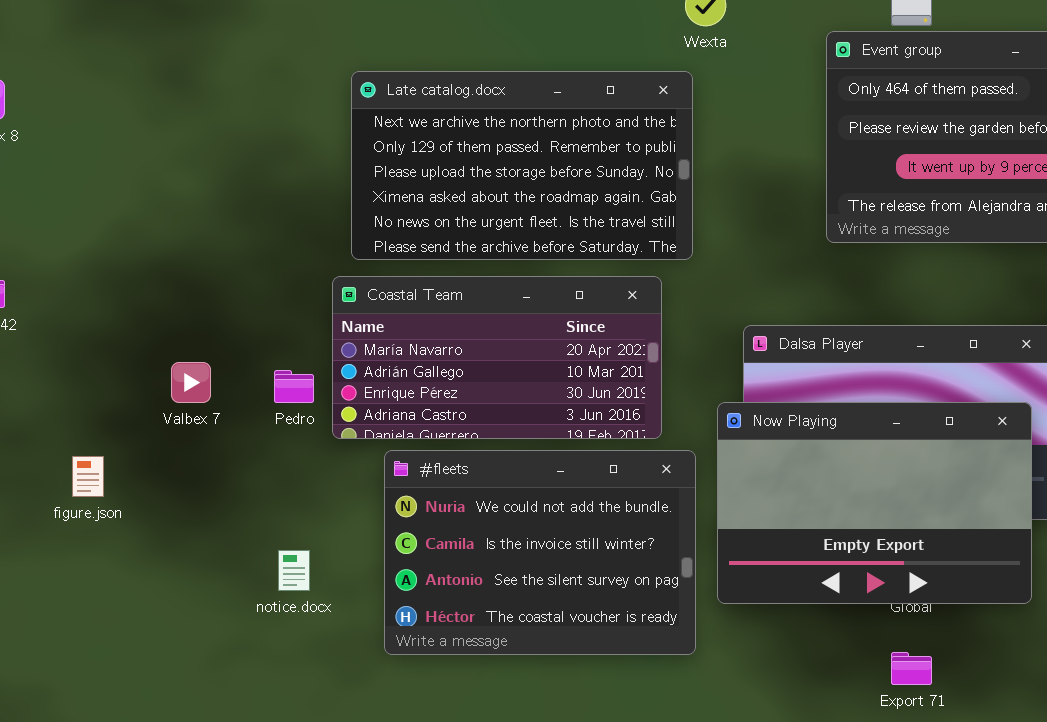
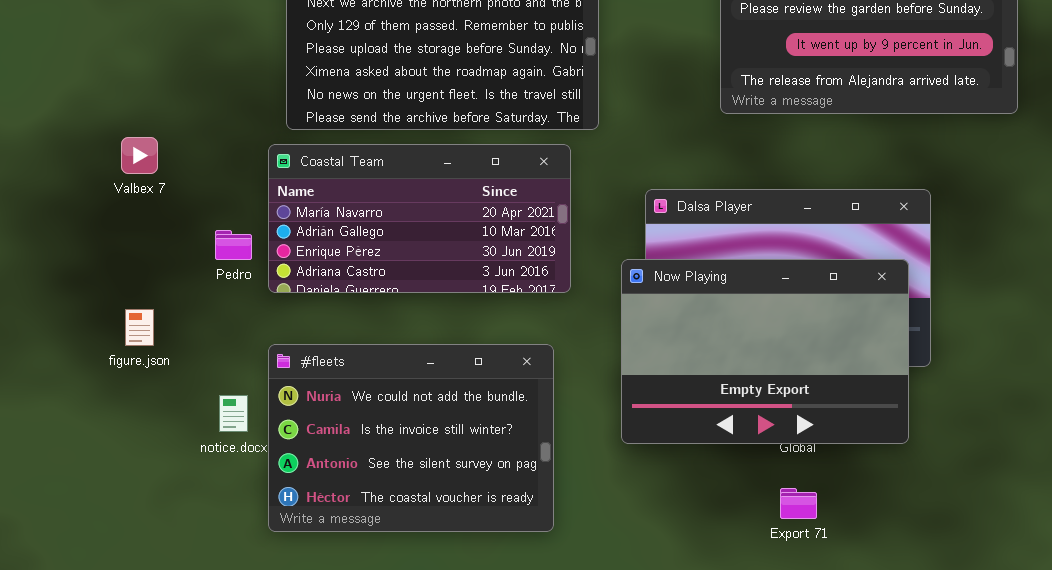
Valbex 7: [171,362,211,403] -> [121,137,158,174], moved
#fleets: [384,450,696,655] -> [268,344,554,532], moved
figure.json: [72,456,104,497] -> [125,309,154,346], moved

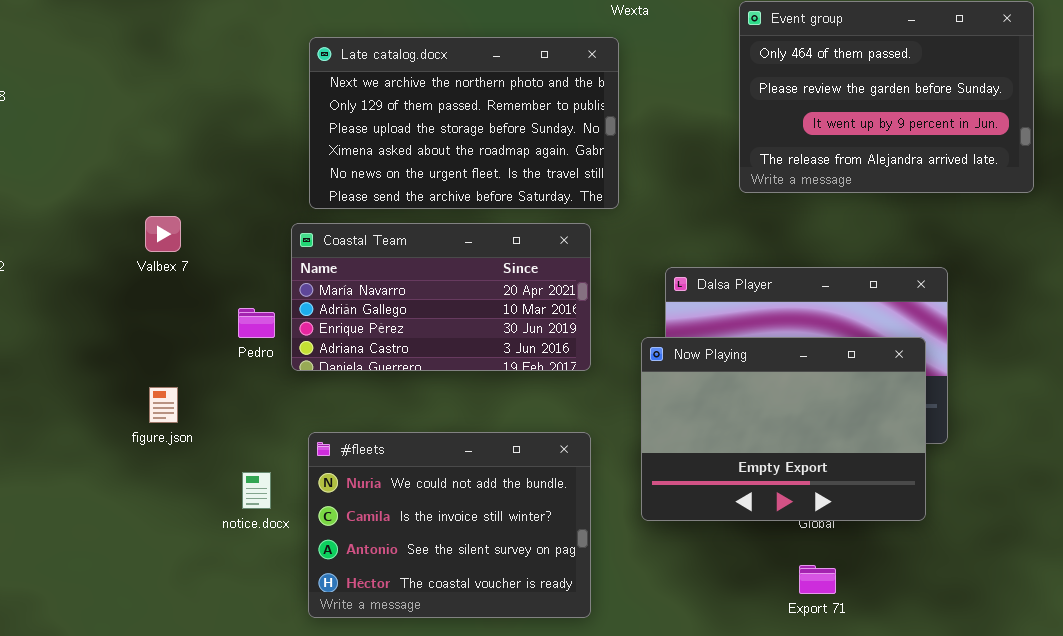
#fleets: [268,344,554,532] -> [308,432,591,618], moved

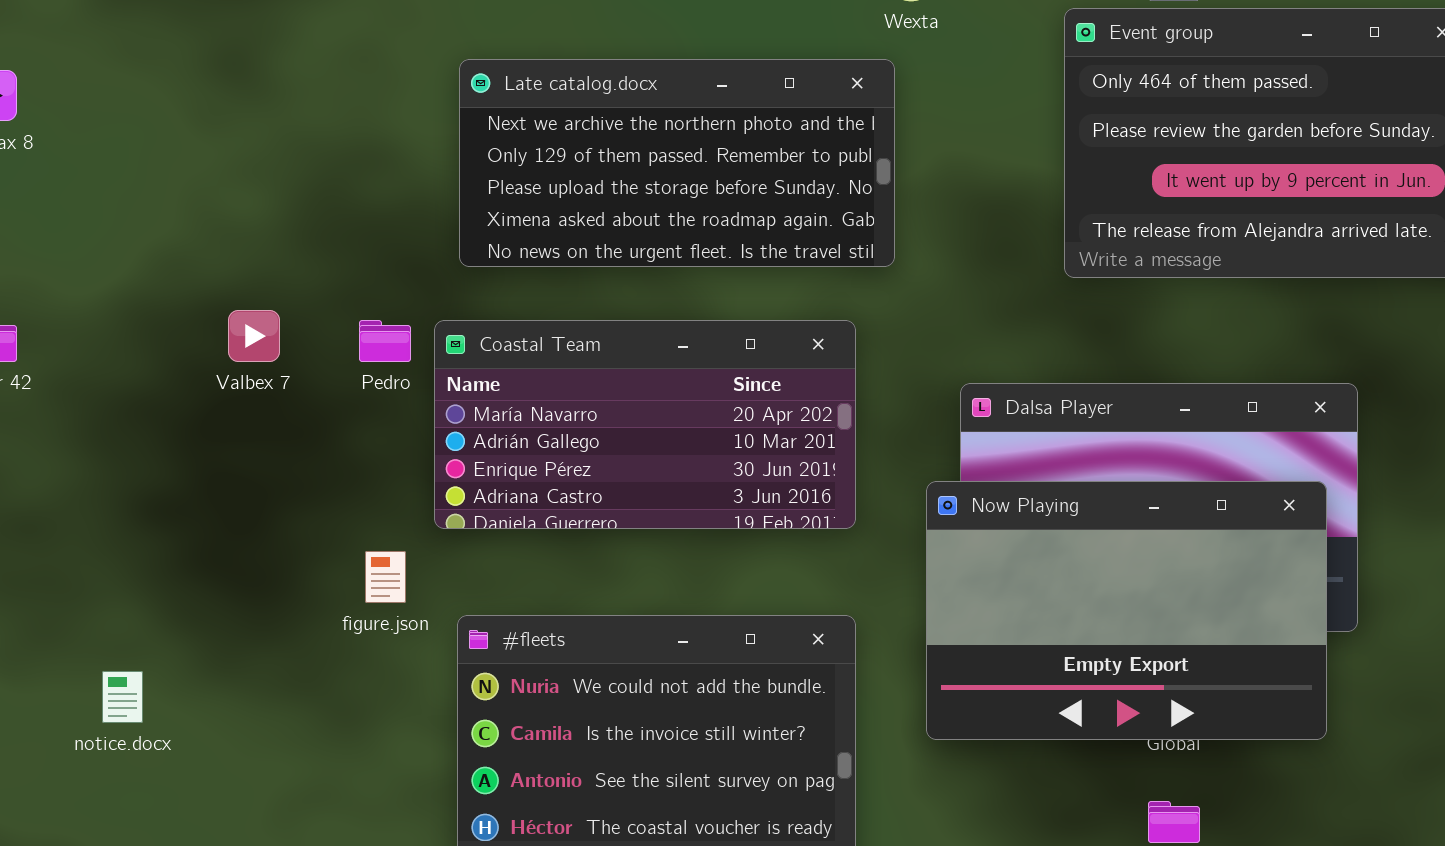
Late catalog.docx: [309,37,619,209] -> [459,59,895,267], resized
Pedro: [238,308,275,338] -> [359,320,411,362], moved
figure.json: [149,387,178,423] -> [365,551,406,603], moved
notice.docx: [242,472,271,509] -> [102,671,143,723], moved

